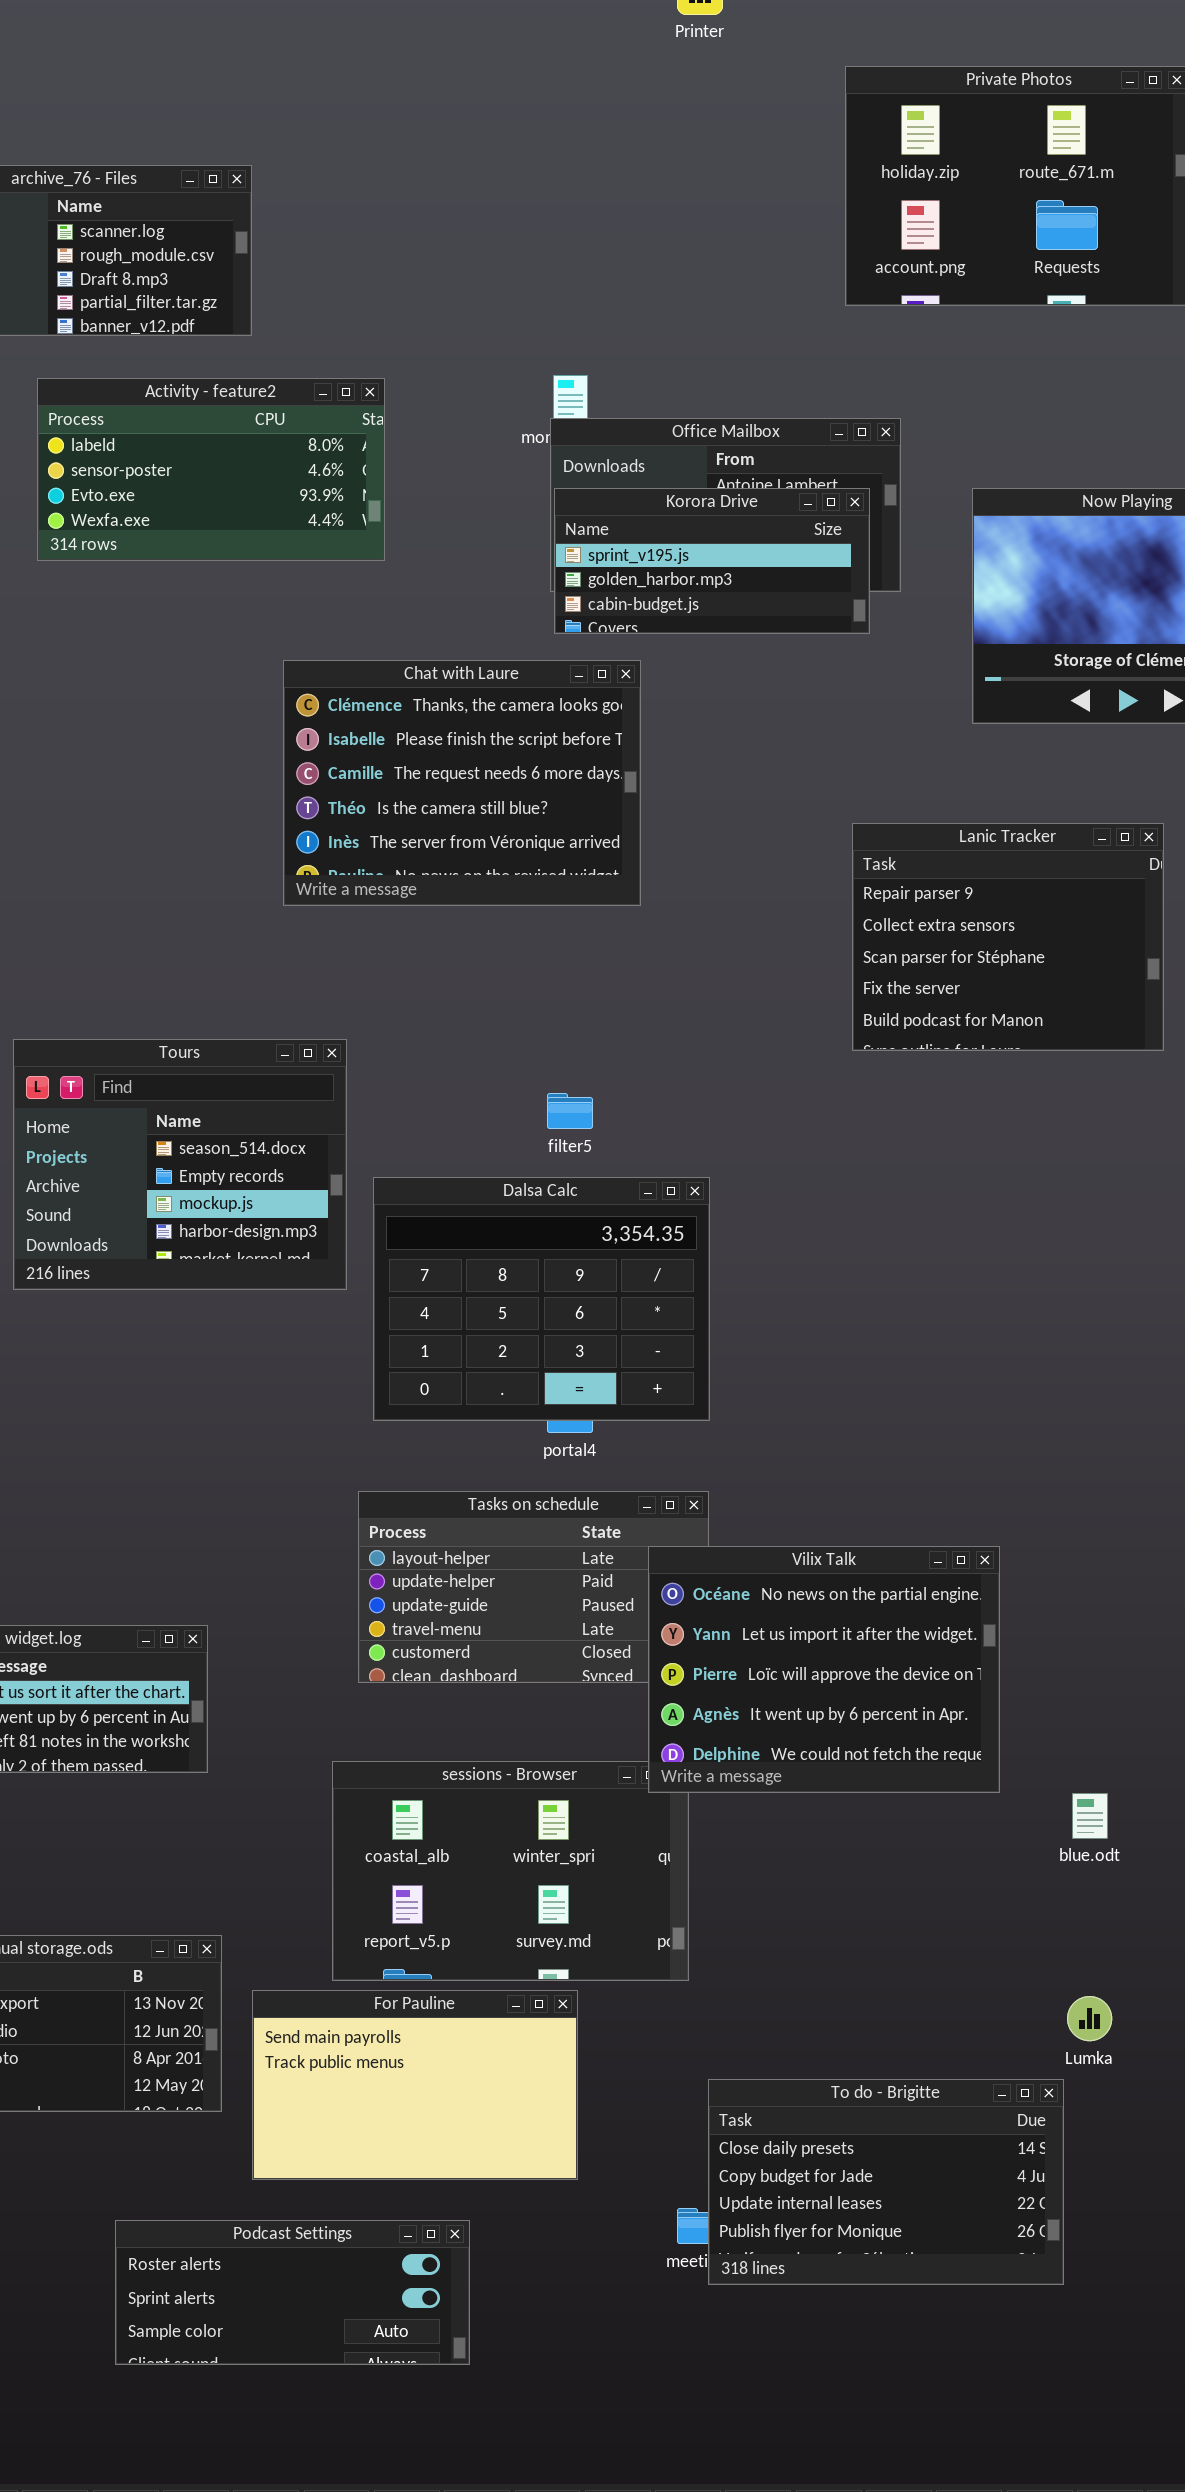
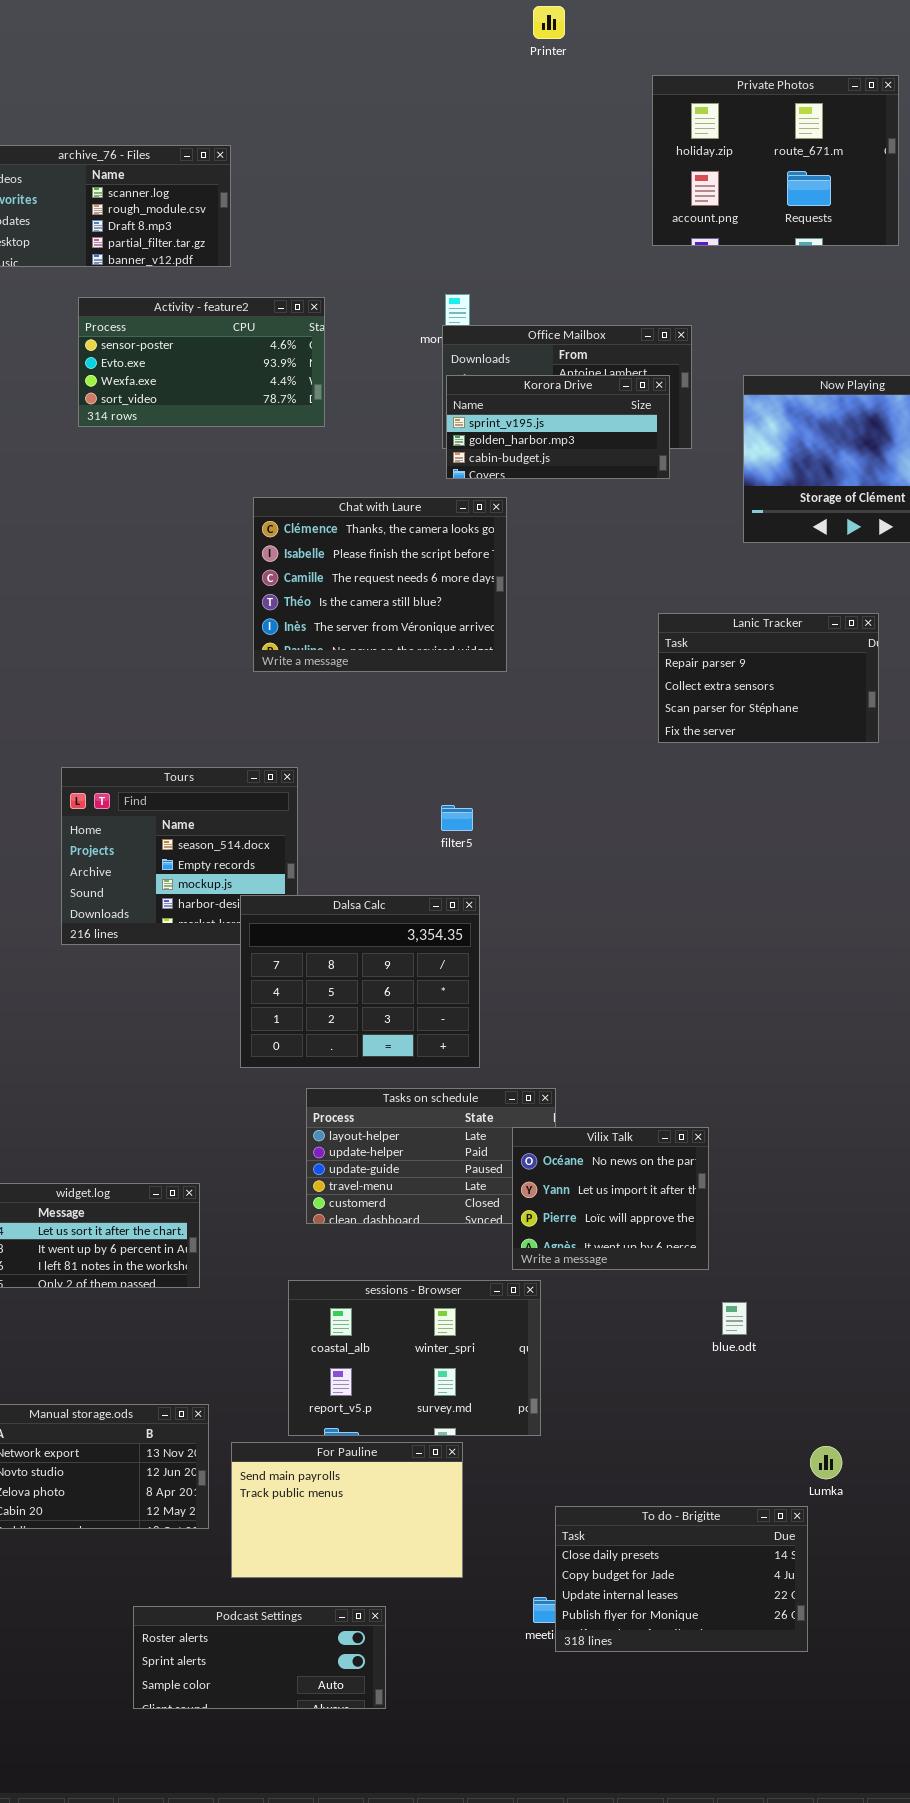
Activity - feature2: [37,378,385,561] -> [78,297,325,427], scrolled down 1 row
Lanic Tracker: [852,823,1164,1051] -> [658,613,879,743], resized
Dalsa Calc: [373,1177,710,1421] -> [240,895,480,1068], moved
Vilix Talk: [648,1546,1000,1793] -> [512,1127,709,1270], resized
blue.odt: [1072,1793,1108,1839] -> [722,1302,747,1335], moved

